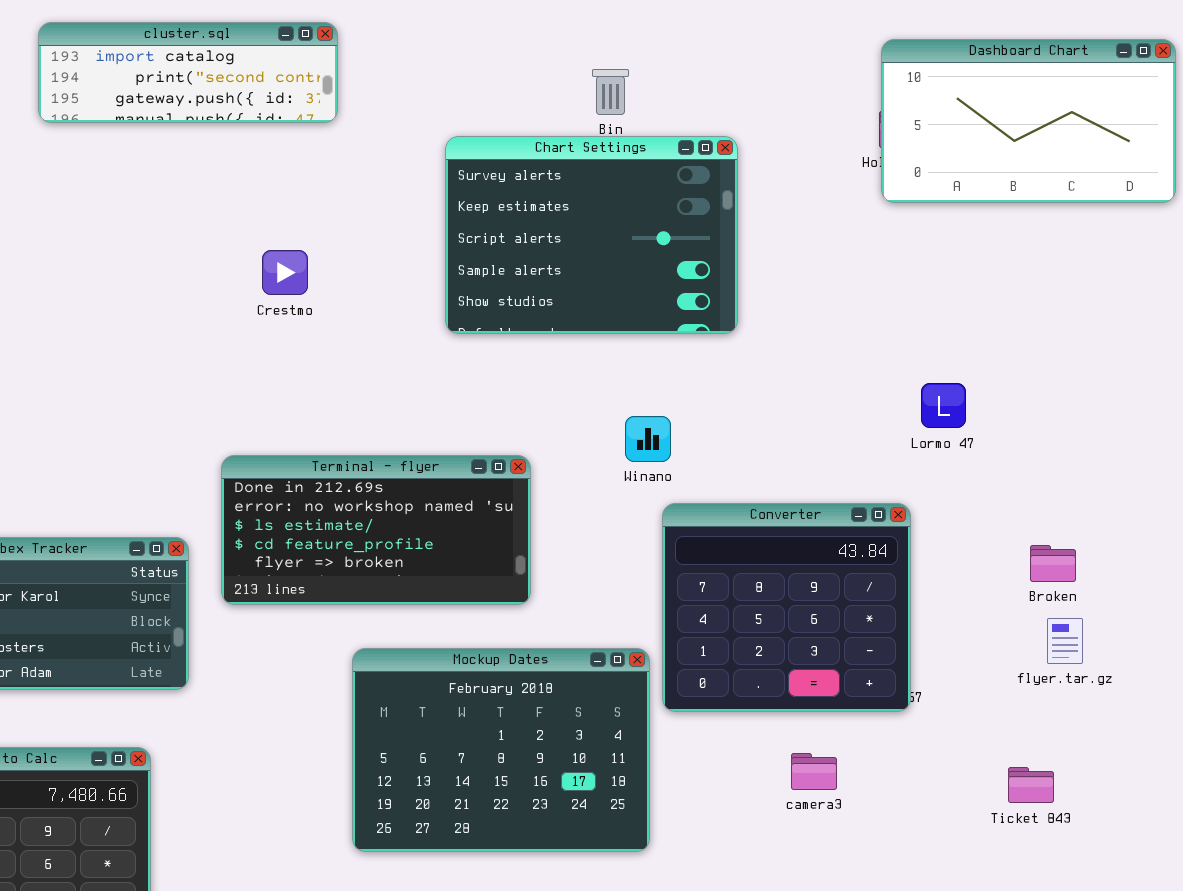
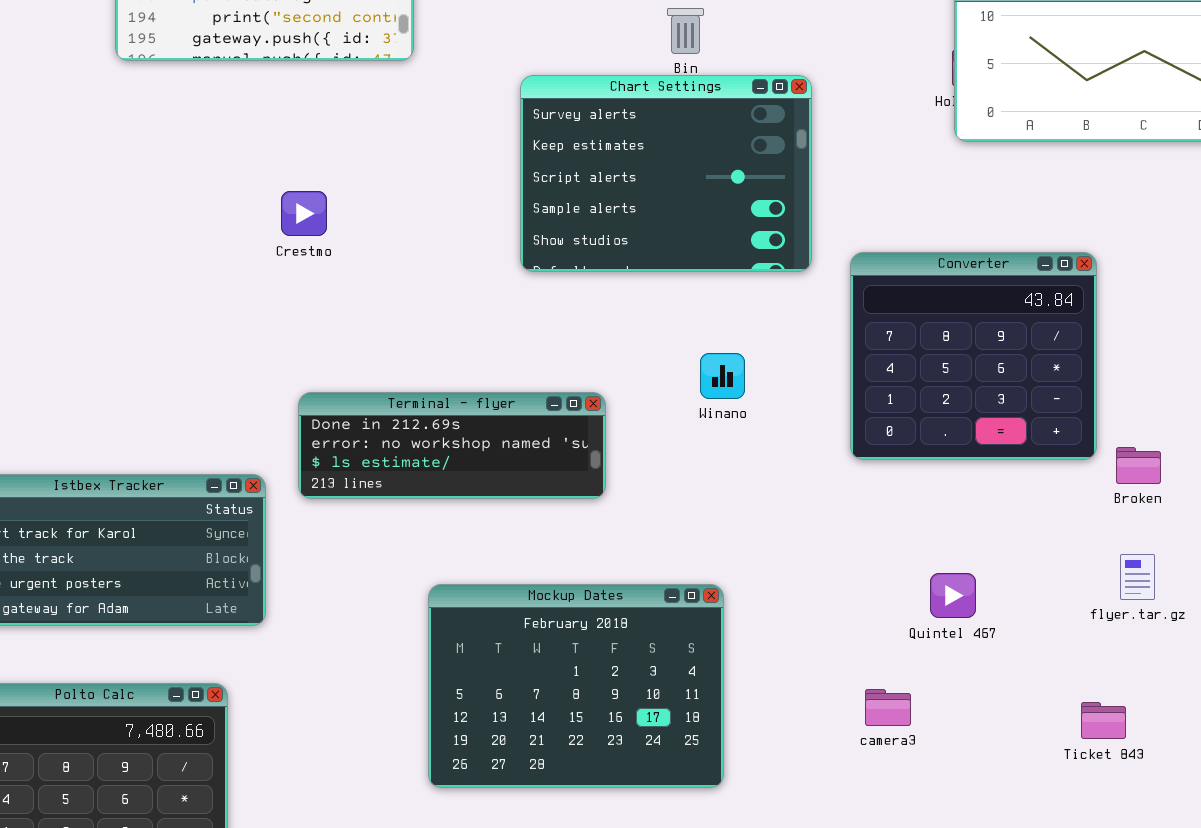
Crestmo: [262,250,308,295] -> [281,191,327,236], moved
Terminal - flyer: [221,455,531,605] -> [298,392,606,499], resized
Converter: [662,503,911,712] -> [850,252,1097,460], moved
Broken: [1030,545,1076,582] -> [1116,447,1161,484], moved

